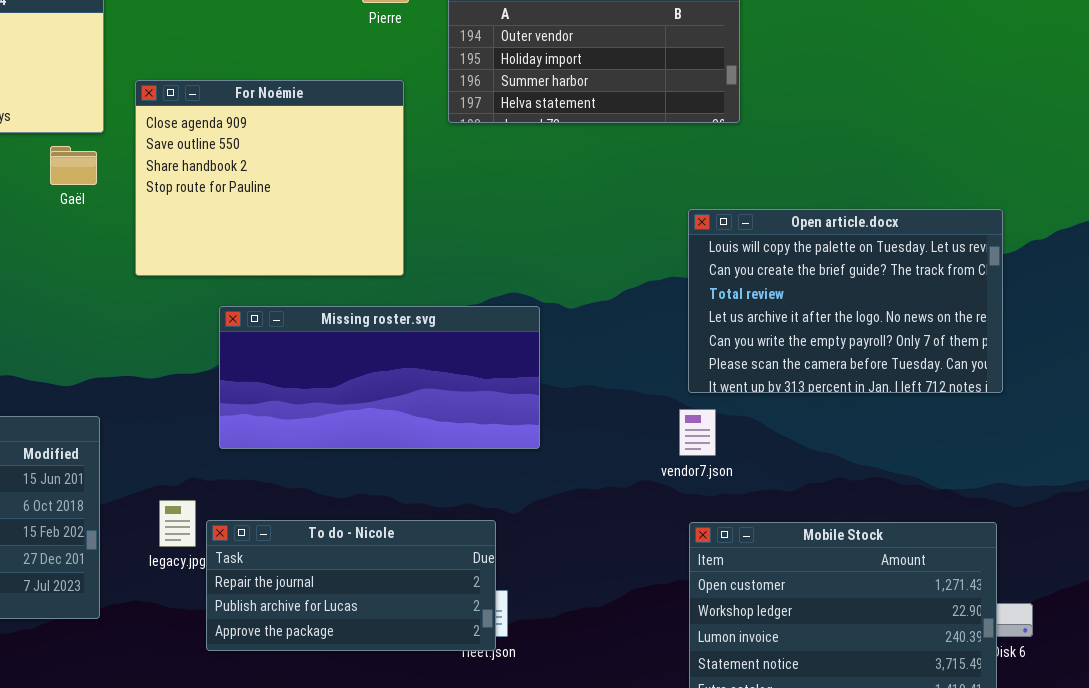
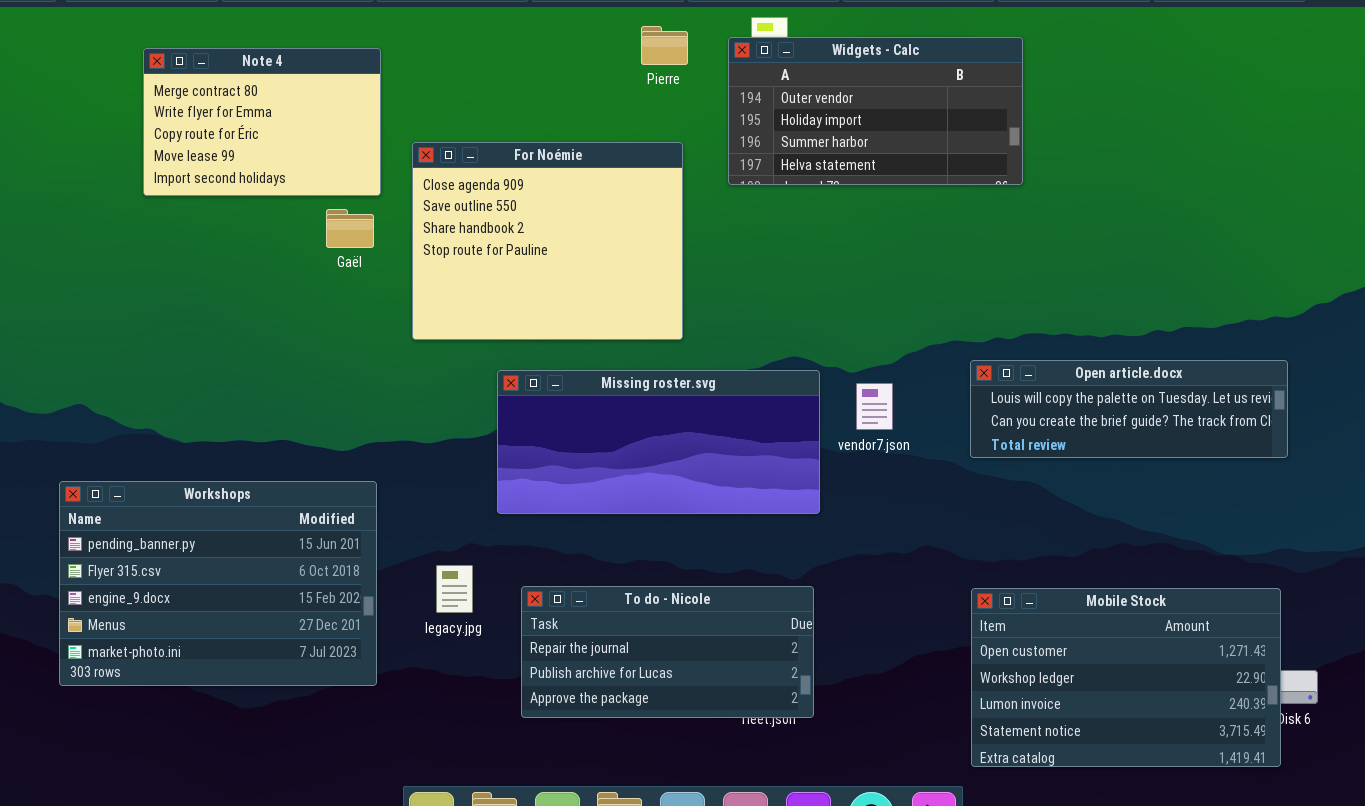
Open article.docx: [688,209,1003,393] -> [970,360,1288,458], resized
vendor7.json: [679,409,716,456] -> [856,383,893,430], moved
To do - Nicole: [206,520,496,651] -> [521,586,814,718], moved

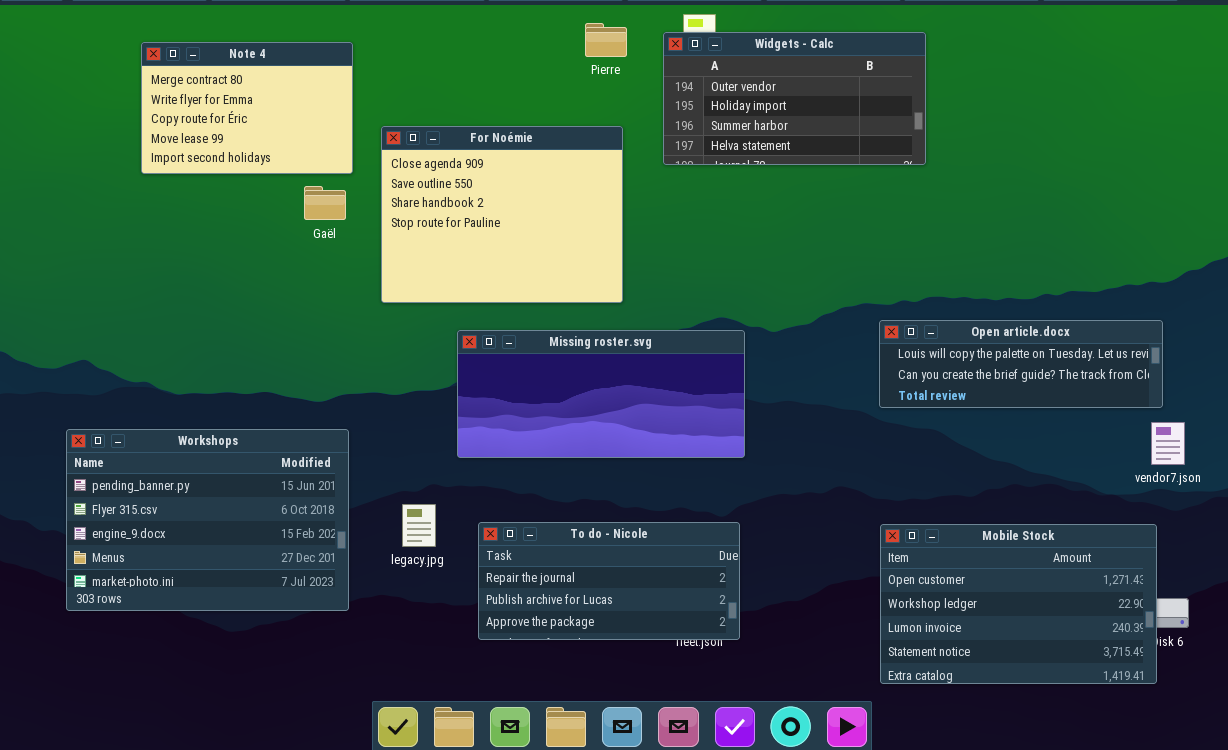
vendor7.json: [856,383,893,430] -> [1151,422,1185,465], moved

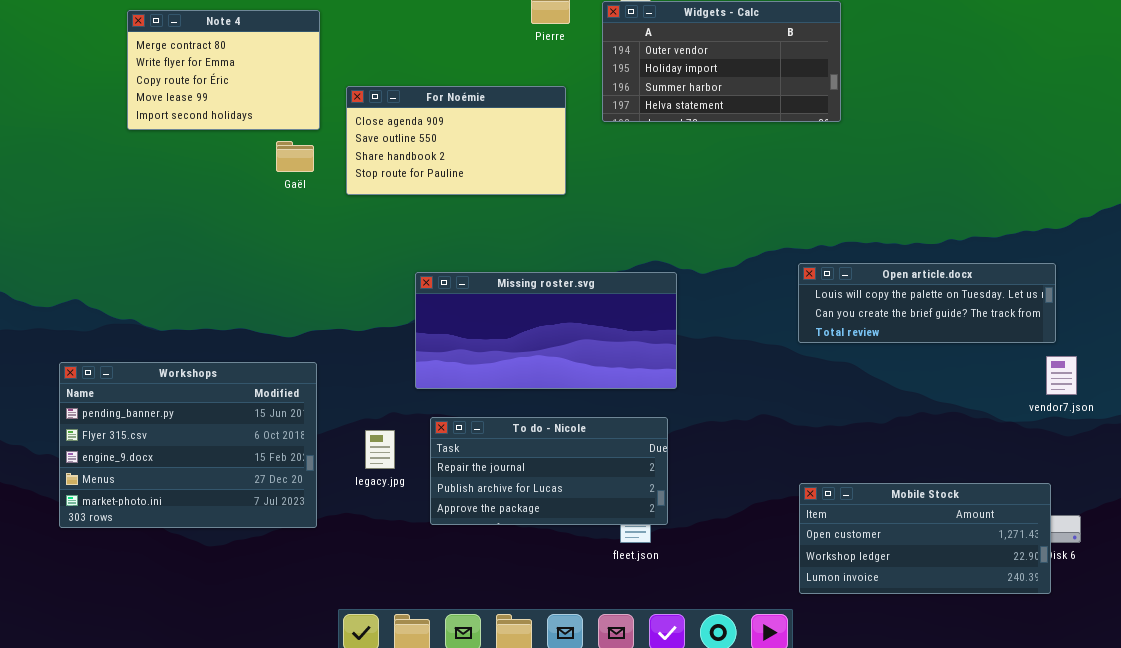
For Noémie: [381,126,623,303] -> [346,86,566,195], resized
To do - Nicole: [478,522,740,640] -> [430,417,668,525], moved
Mobile Stock: [880,524,1157,684] -> [799,483,1051,594], resized

